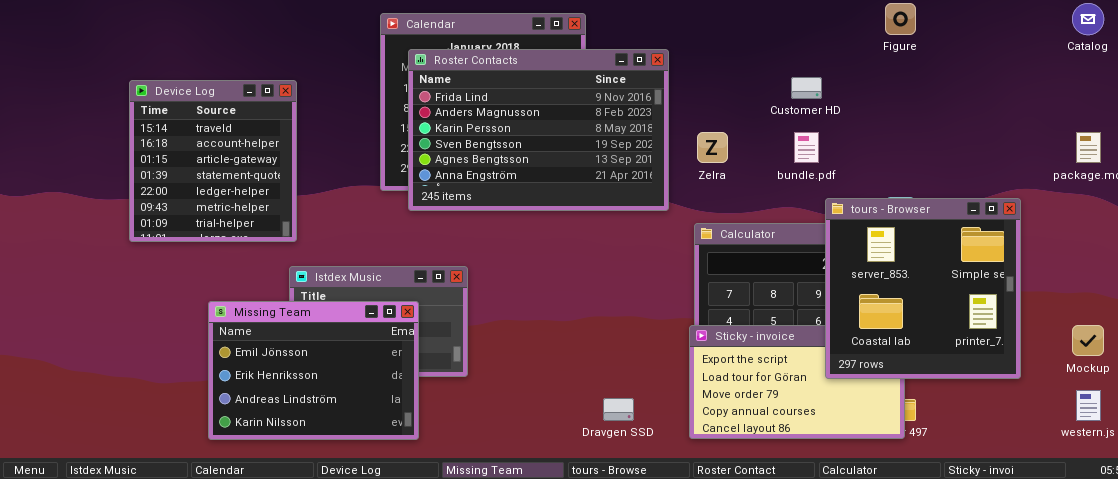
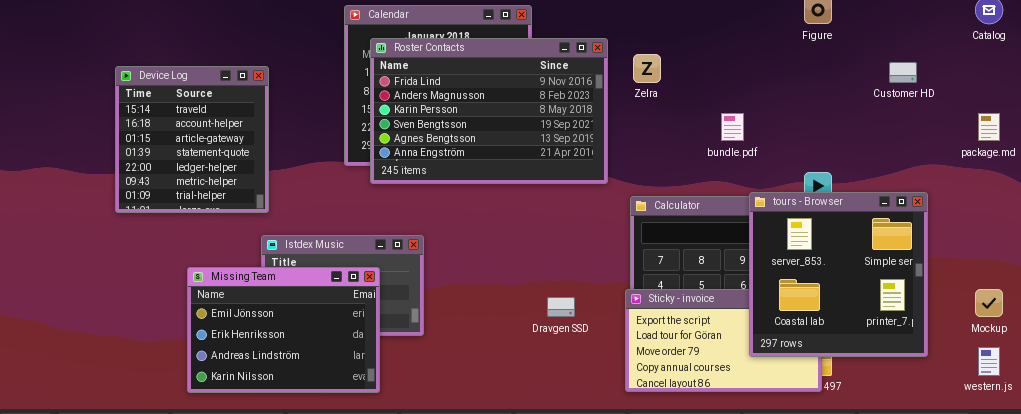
Customer HD: [791,77,822,99] -> [889,62,917,83], moved
Zelra: [697,132,728,163] -> [633,54,661,83], moved
tours - Browser: [825,198,1021,379] -> [749,192,928,357], moved
Dravgen SSD: [603,398,634,421] -> [547,297,575,317], moved

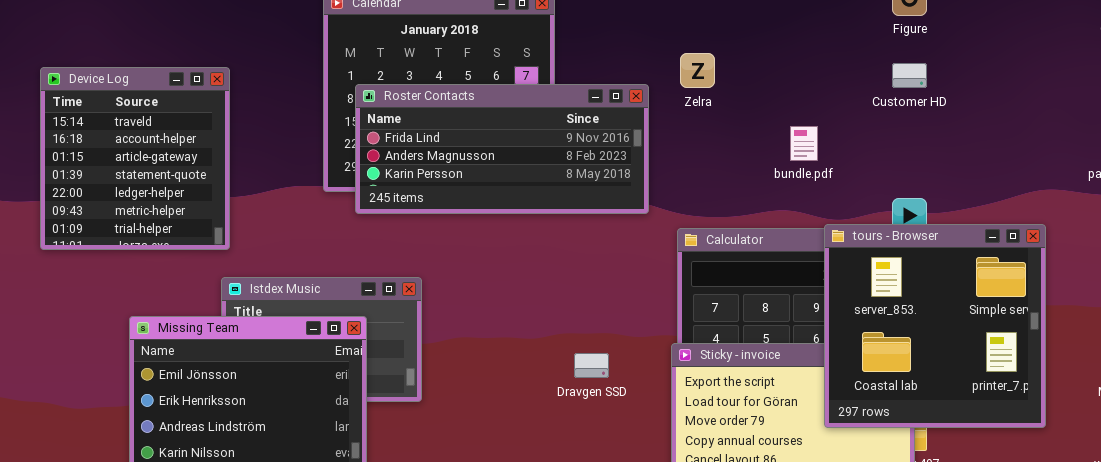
Roster Contacts: [370,38,608,184] -> [355,84,649,214], resized
Customer HD: [889,62,917,83] -> [892,63,927,88], moved

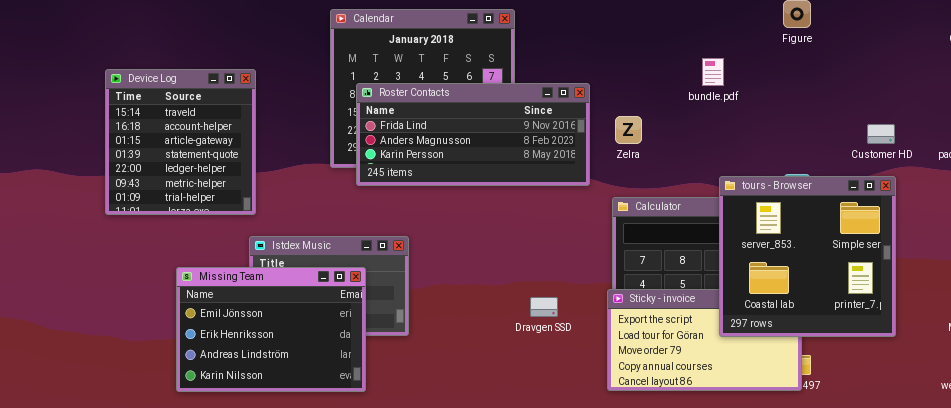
Zelra: [680,53,715,88] -> [615,116,642,144], moved
Customer HD: [892,63,927,88] -> [867,124,895,144], moved
bundle.pdf: [790,126,818,161] -> [702,58,724,86], moved
tours - Browser: [824,224,1046,428] -> [719,176,896,337], moved

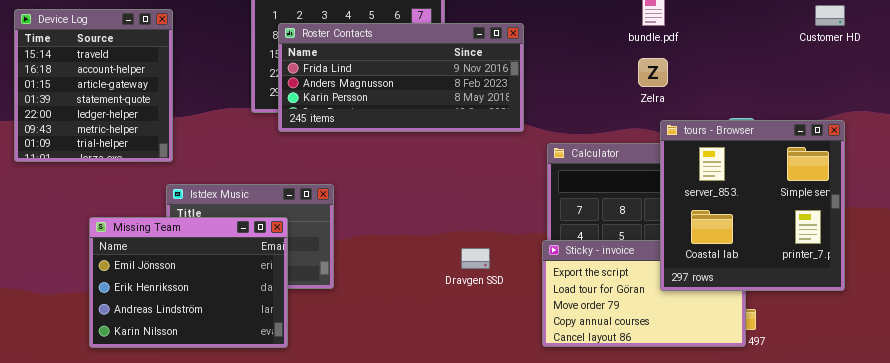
Zelra: [615,116,642,144] -> [638,58,668,87], moved
Customer HD: [867,124,895,144] -> [815,5,845,26], moved

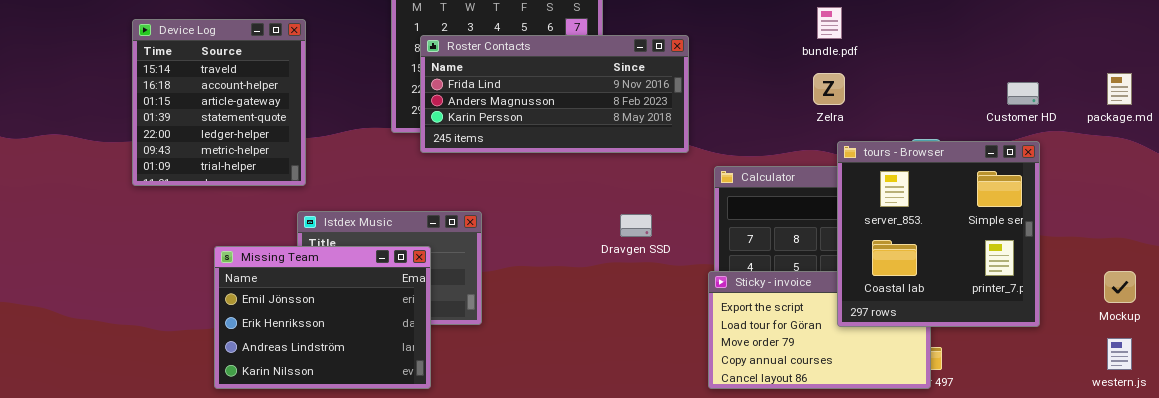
Customer HD: [815,5,845,26] -> [1007,82,1039,105], moved
Dravgen SSD: [461,248,490,269] -> [620,214,652,237], moved

